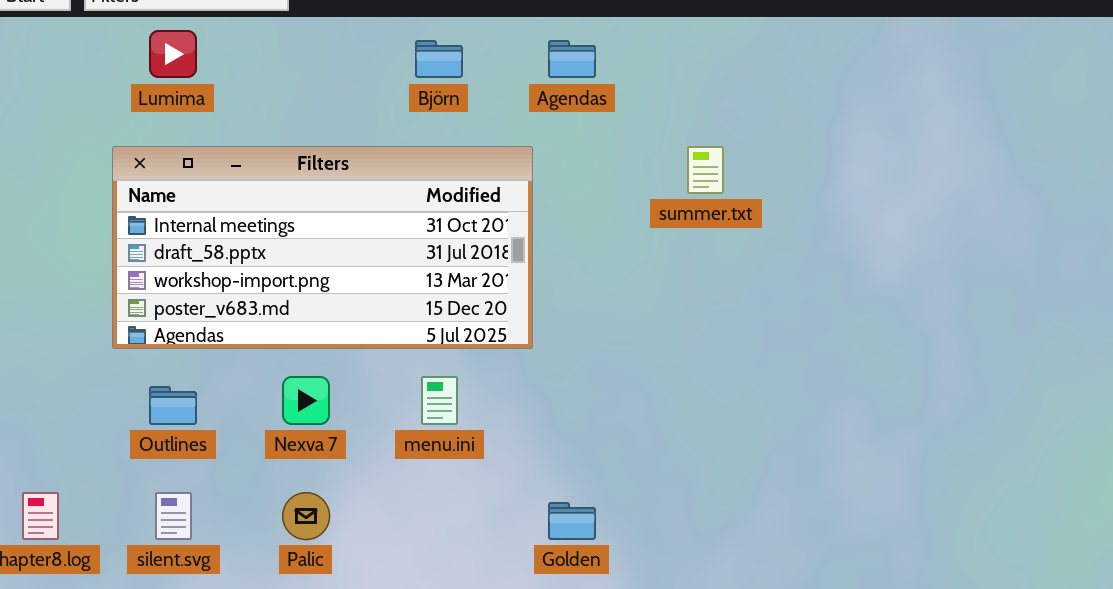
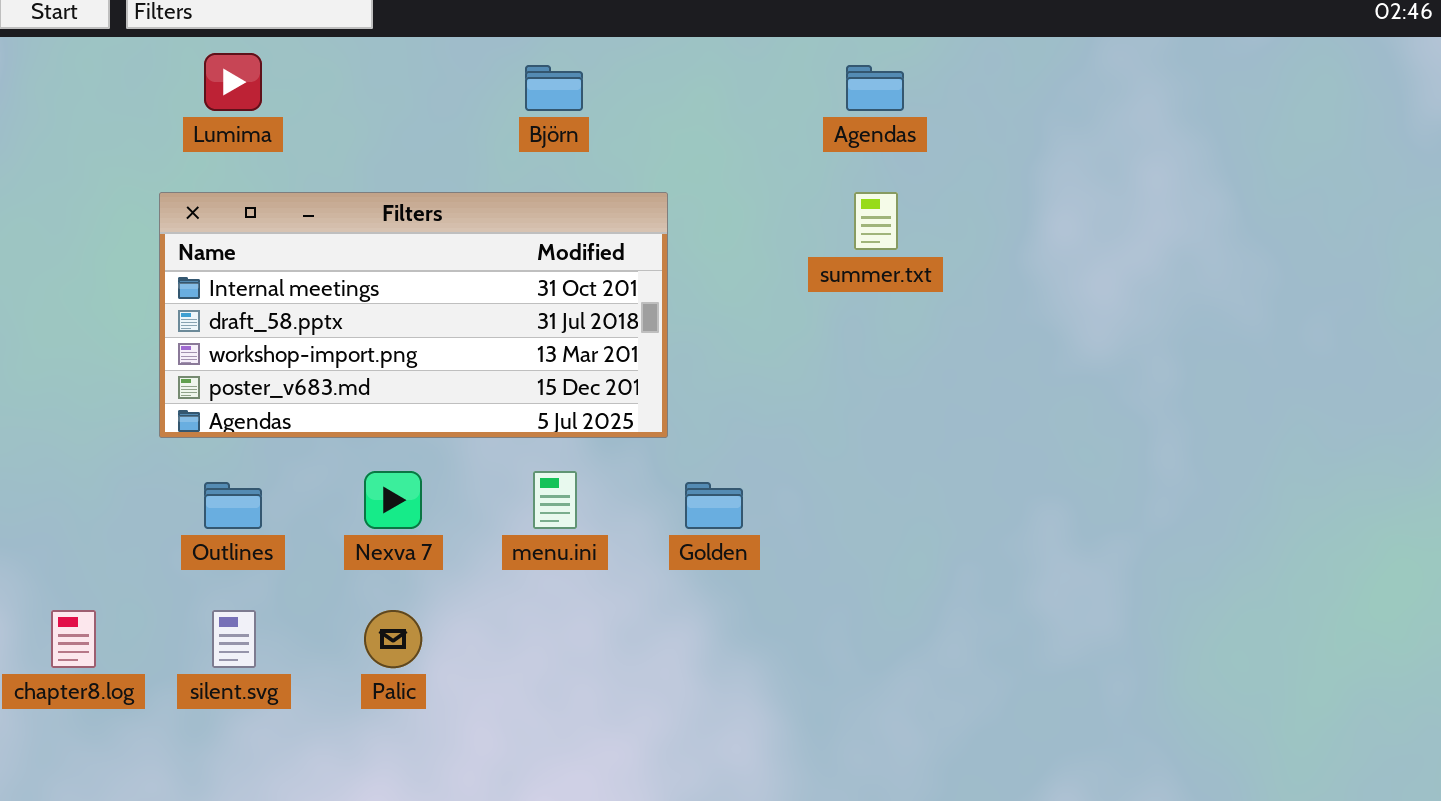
Agendas: [548,40,596,78] -> [846,65,904,111], moved
Golden: [548,502,596,540] -> [685,482,743,529], moved

